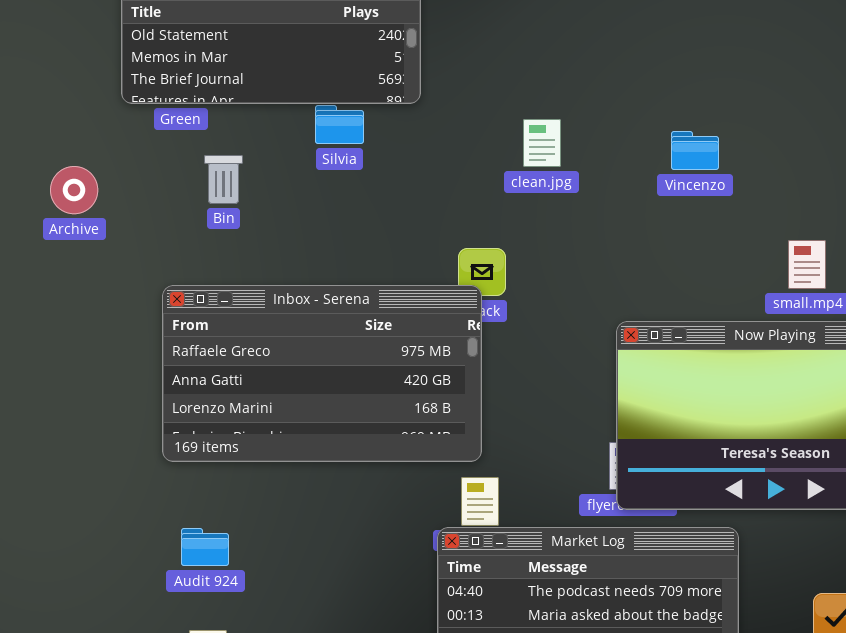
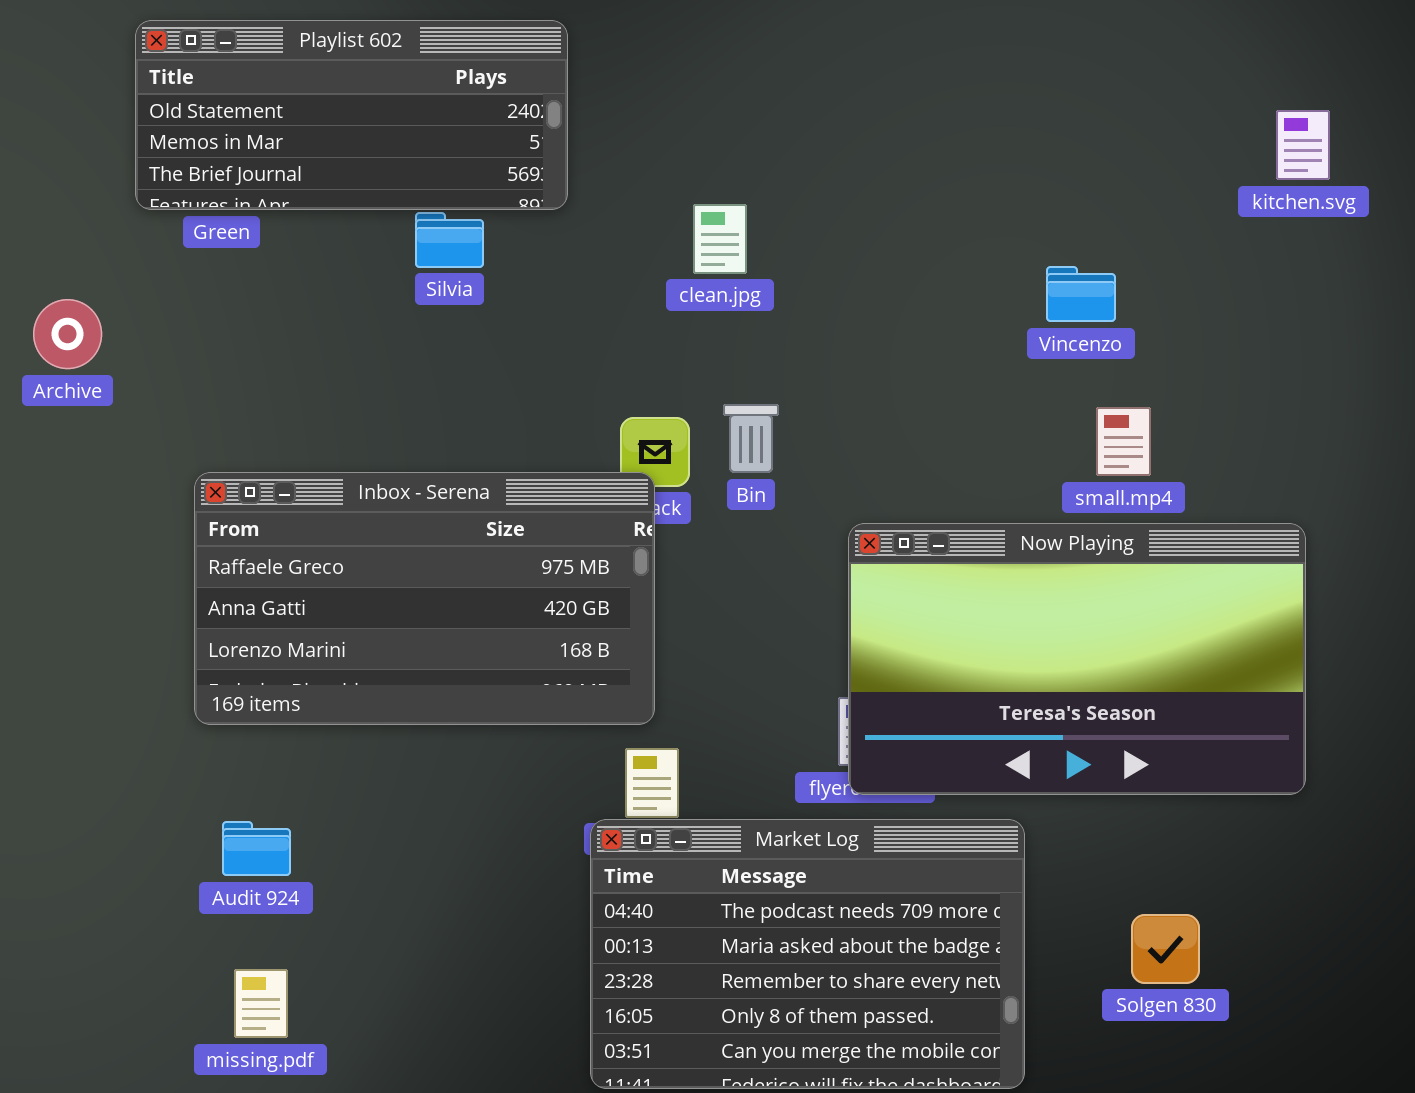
clean.jpg: [523,119,561,167] -> [693,204,747,274], moved
Vincenzo: [671,131,719,170] -> [1046,266,1116,322], moved
Bin: [204,155,243,204] -> [723,404,779,473], moved

